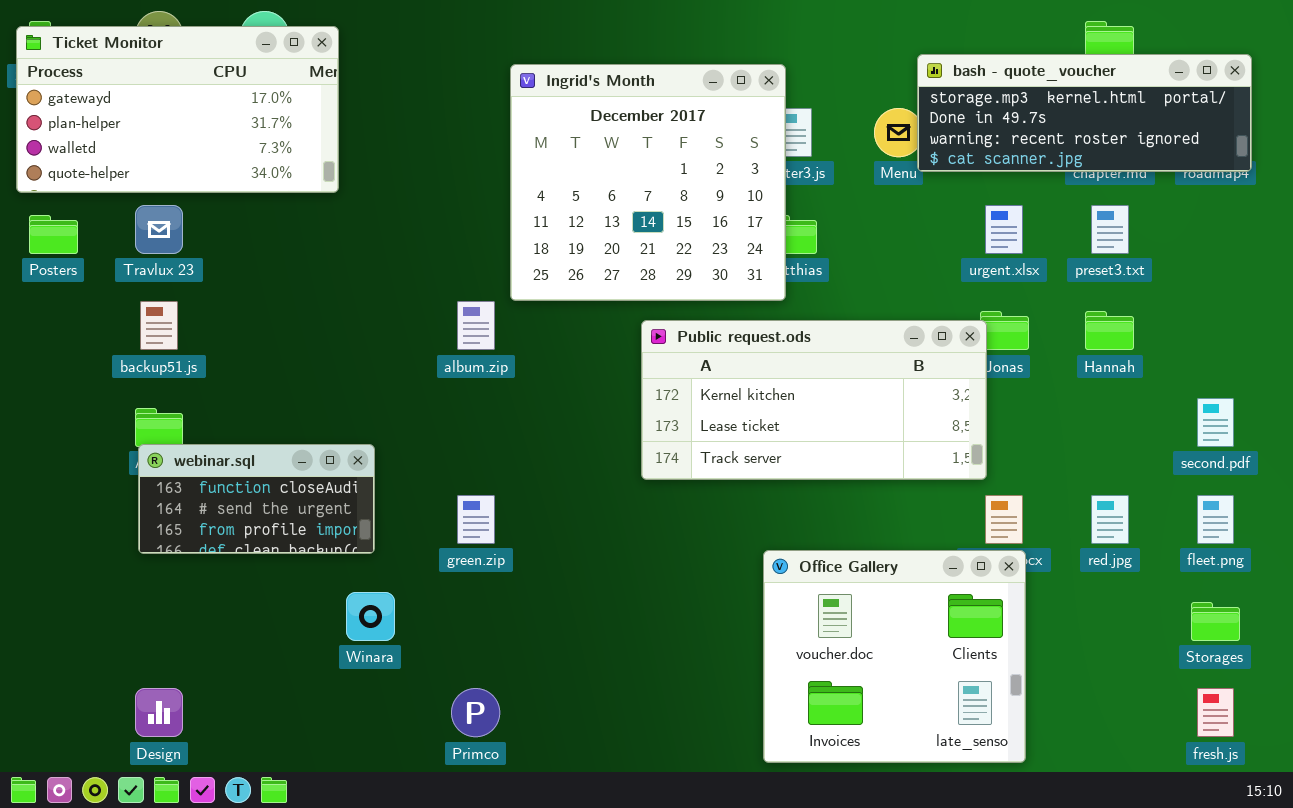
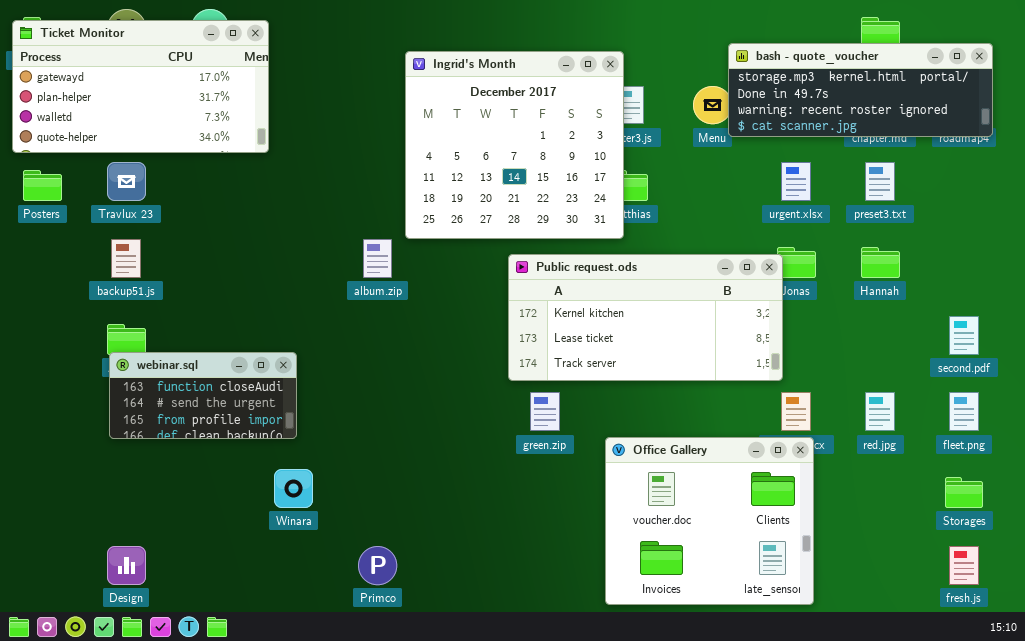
green.zip: [457,495,495,544] -> [530,392,560,431], moved

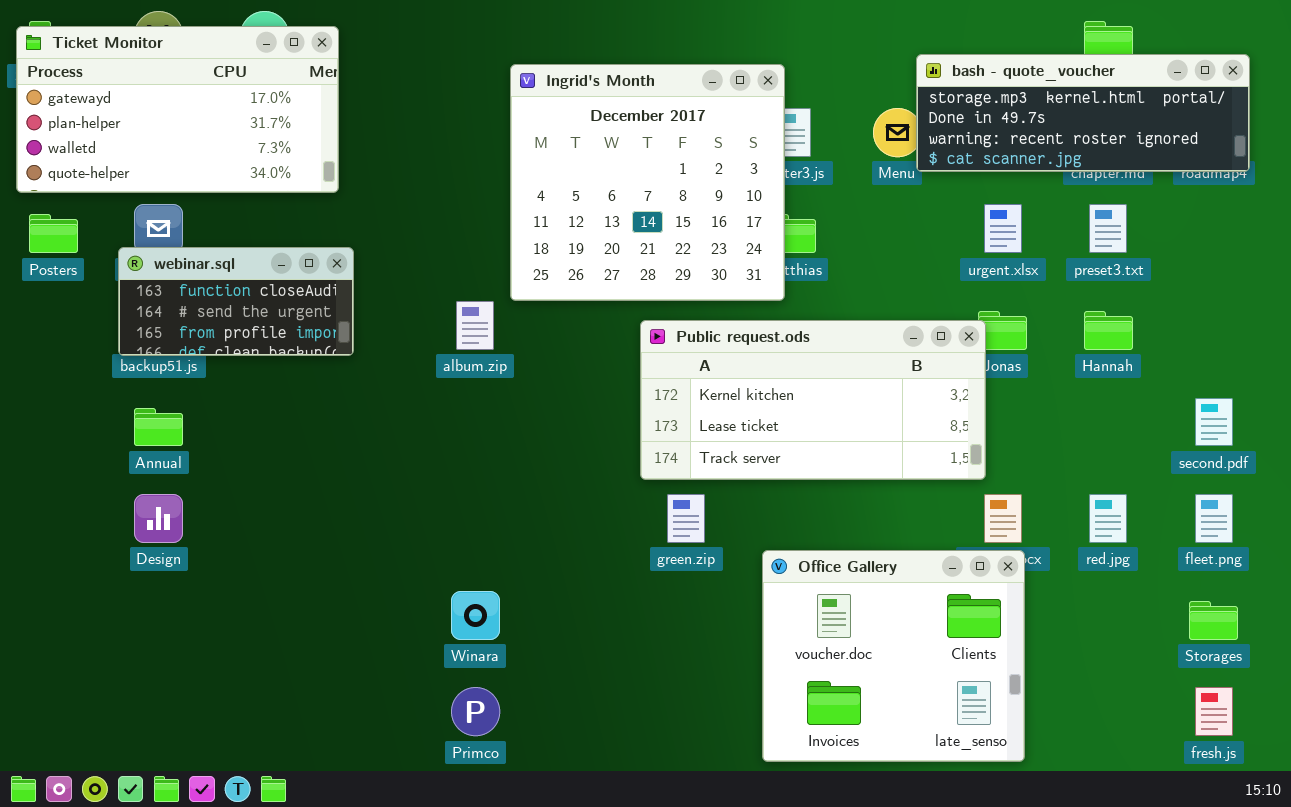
webinar.sql: [109,352,297,439] -> [118,247,354,356], moved
Winara: [274,469,313,508] -> [451,591,500,640], moved
Design: [107,546,146,585] -> [134,494,183,543], moved

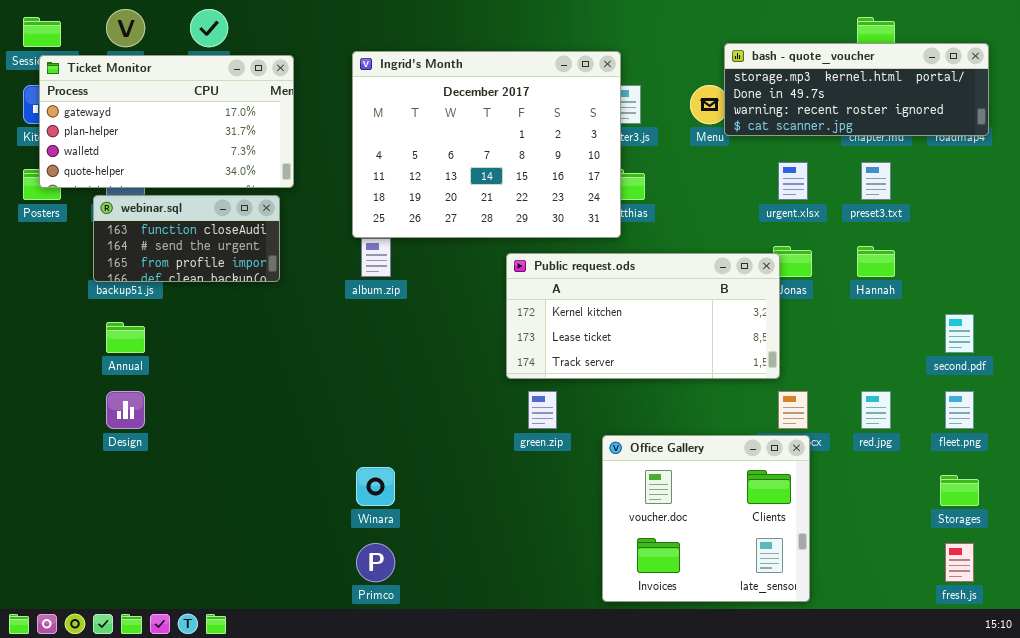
Ticket Monitor: [16,26,339,193] -> [39,55,294,188], moved
Ingrid's Month: [510,64,785,301] -> [352,51,621,238], resized

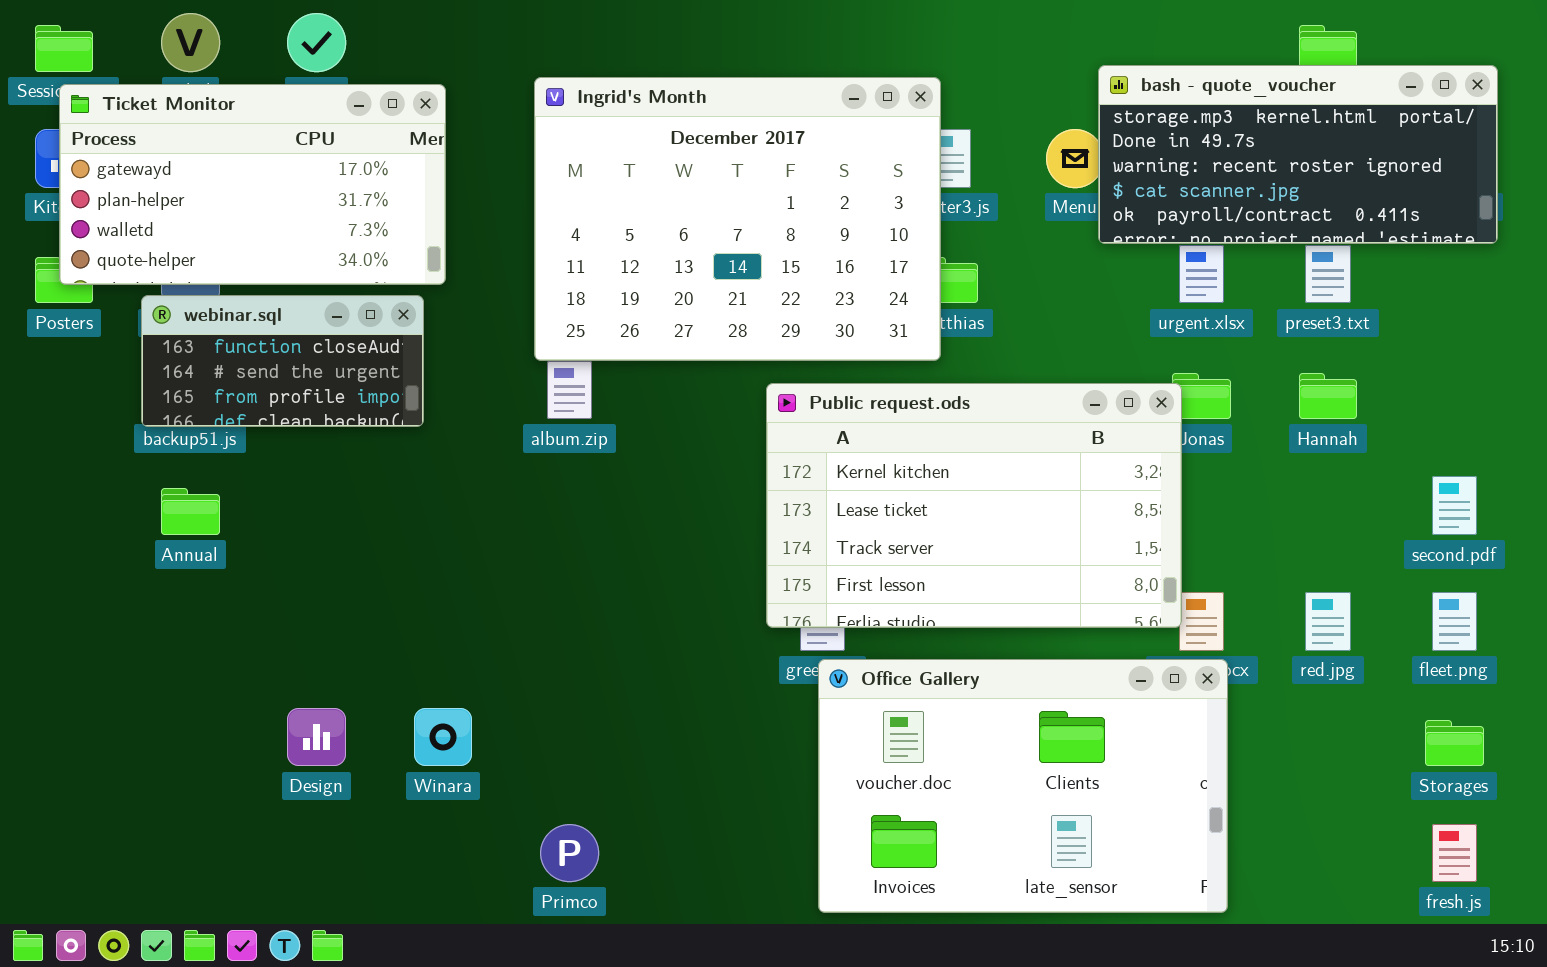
bash - quote_voucher: [724,43,989,136] -> [1098,65,1498,244], resized
Public request.ods: [506,253,780,379] -> [766,383,1182,628], resized
Design: [106,391,145,429] -> [287,708,346,766], moved
Office Gallery: [602,435,810,602] -> [818,659,1228,913], resized
Winara: [356,467,395,506] -> [414,708,472,766], moved

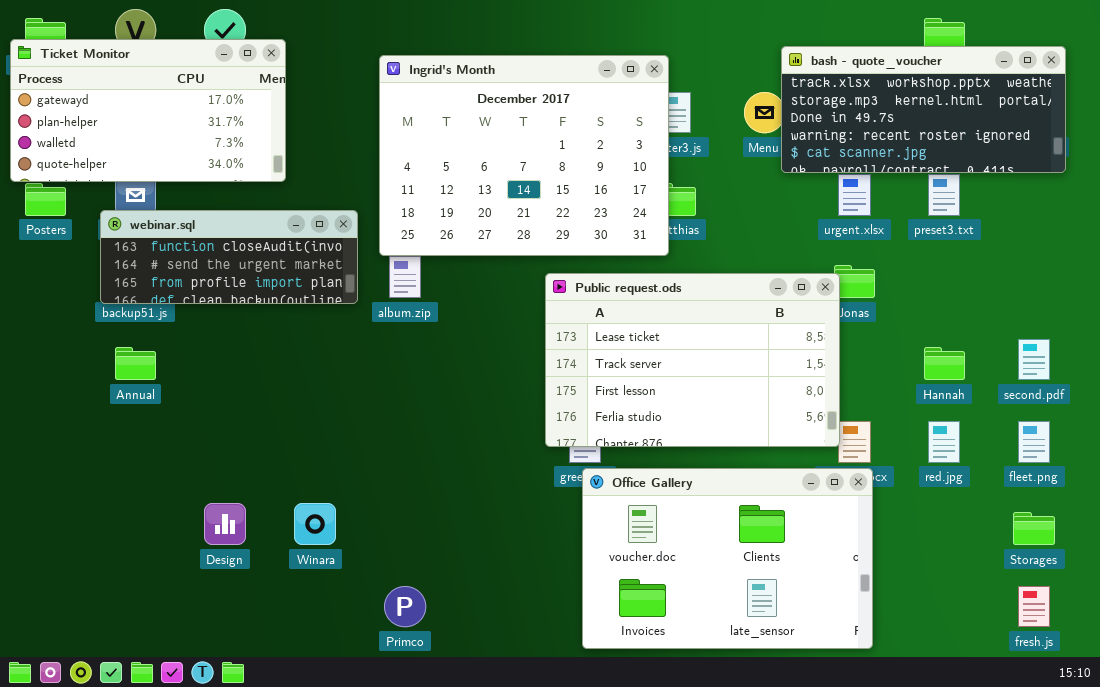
bash - quote_voucher: [1098,65,1498,244] -> [781,46,1066,173], scrolled up 1 row
Ticket Monitor: [59,84,446,285] -> [10,39,286,182], moved
webinar.sql: [141,295,424,427] -> [100,210,358,304], resized
Hannah: [1299,373,1357,419] -> [924,347,965,380], moved
Public request.ods: [766,383,1182,628] -> [545,273,840,447], scrolled down 1 row

